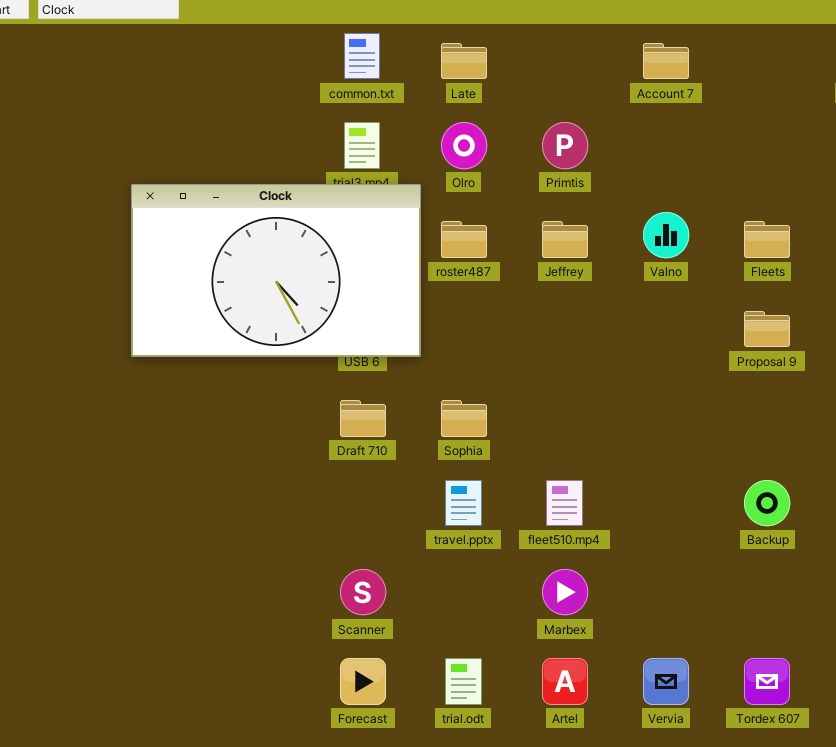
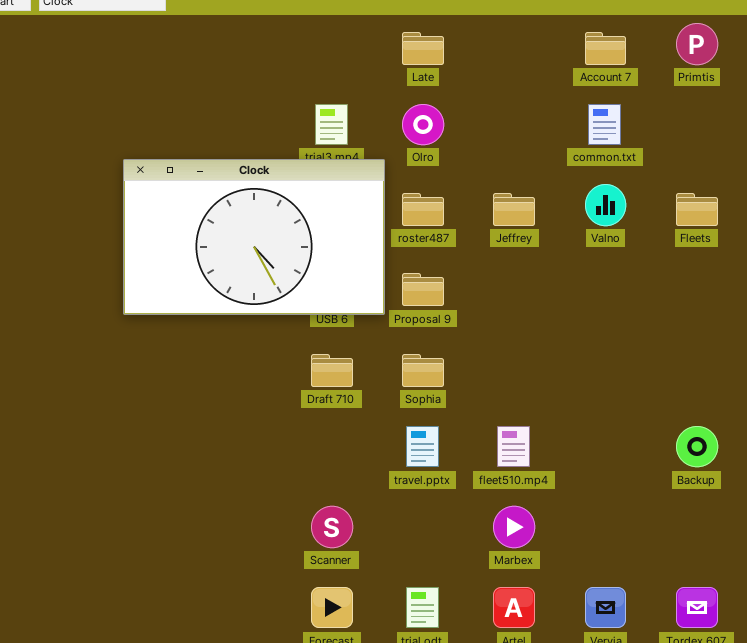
common.txt: [344,33,380,79] -> [588,104,621,145], moved
Primtis: [542,122,588,169] -> [676,23,718,65], moved
Proposal 9: [744,311,790,347] -> [402,273,444,306], moved

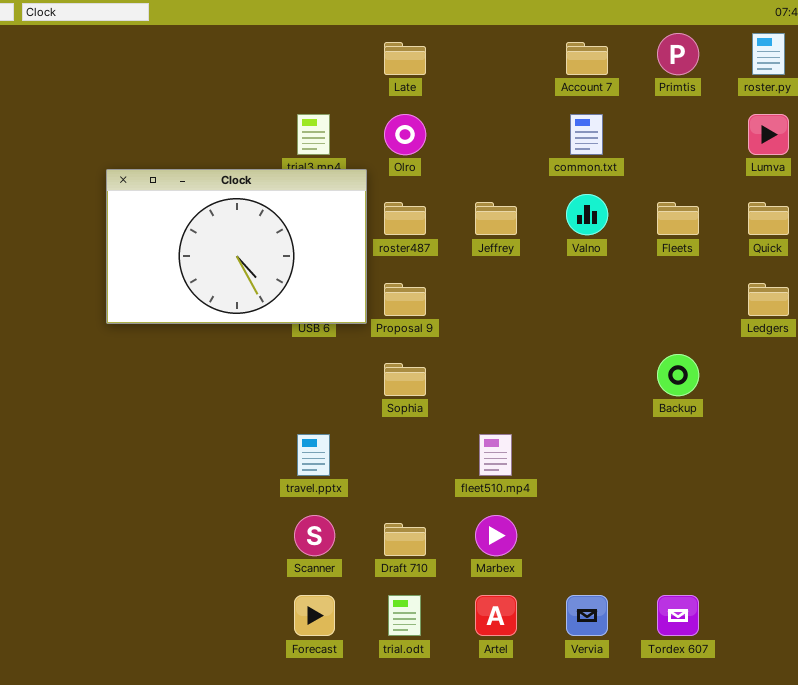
Draft 710: [311,354,353,387] -> [384,523,426,556], moved
travel.pptx: [406,426,439,467] -> [297,434,330,476], moved
Backup: [676,426,718,467] -> [657,354,699,396], moved

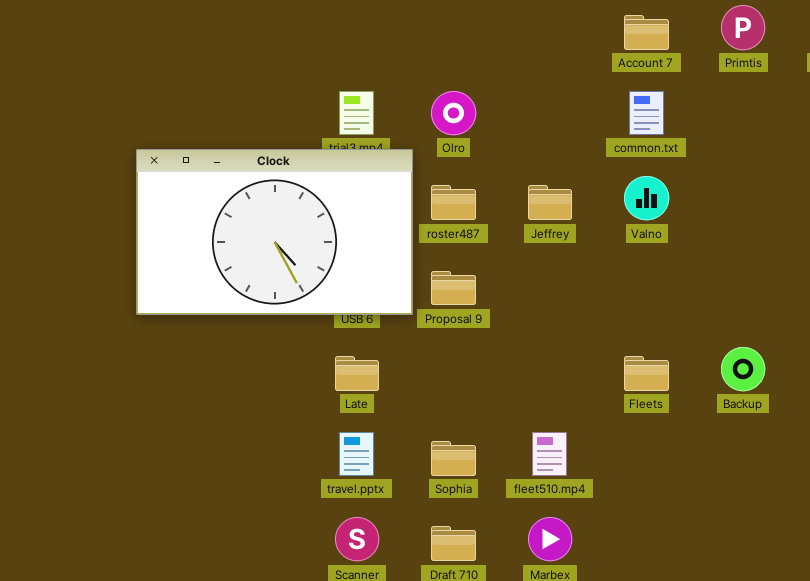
Late: [384,42,426,75] -> [335,356,379,391], moved
Fleets: [657,202,699,235] -> [624,356,669,391], moved
Sophia: [384,363,426,396] -> [431,441,476,476], moved

